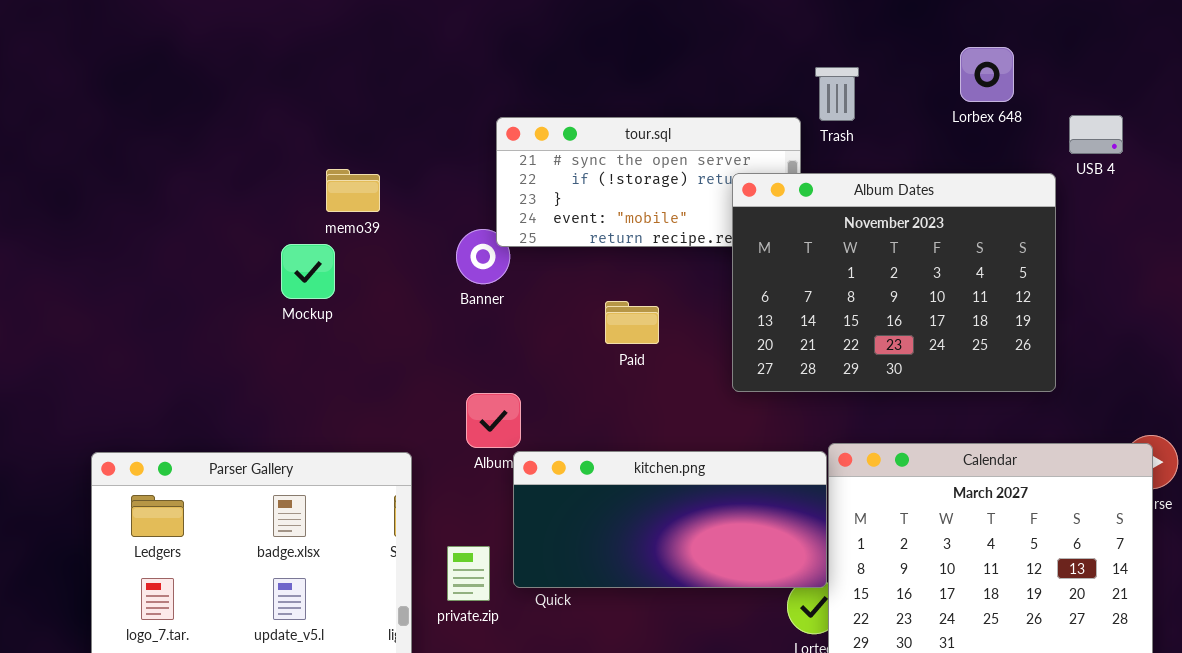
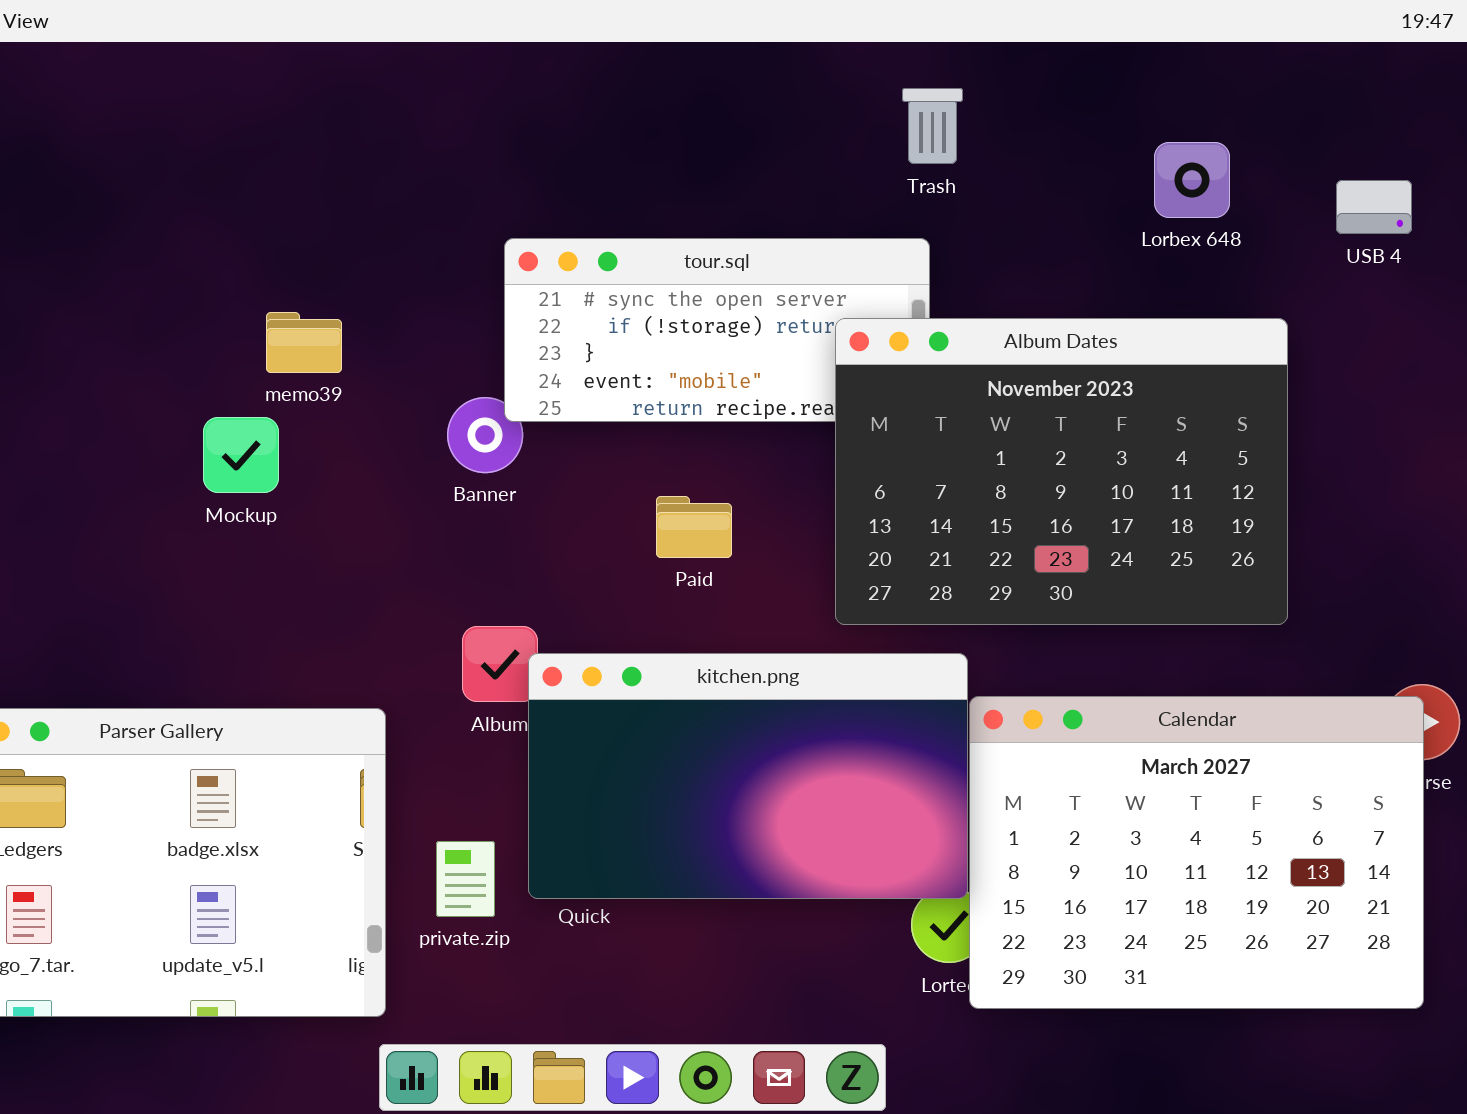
Trash: [815,67,859,121] -> [902,88,963,164], moved
USB 4: [1069,115,1123,154] -> [1336,180,1412,234], moved
kitchen.png: [513,451,827,588] -> [528,653,968,899], resized

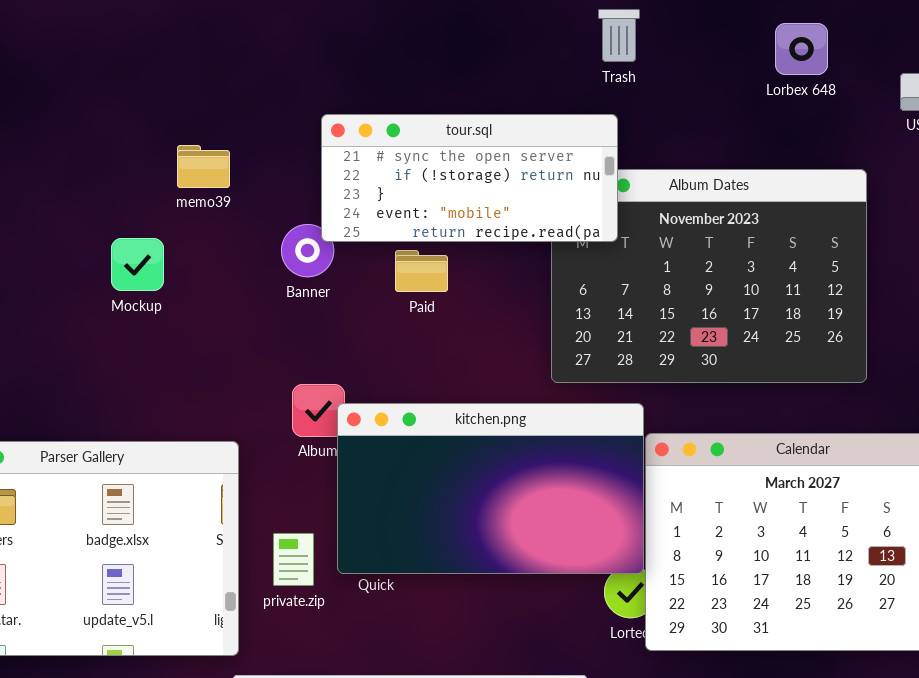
Lorbex 648: [1154,142,1230,218] -> [775,23,828,75], moved
tour.sql: [504,238,930,422] -> [321,114,618,242], raised
memo39: [266,312,342,373] -> [177,145,230,188], moved
Paid: [656,496,732,558] -> [395,250,448,292], moved

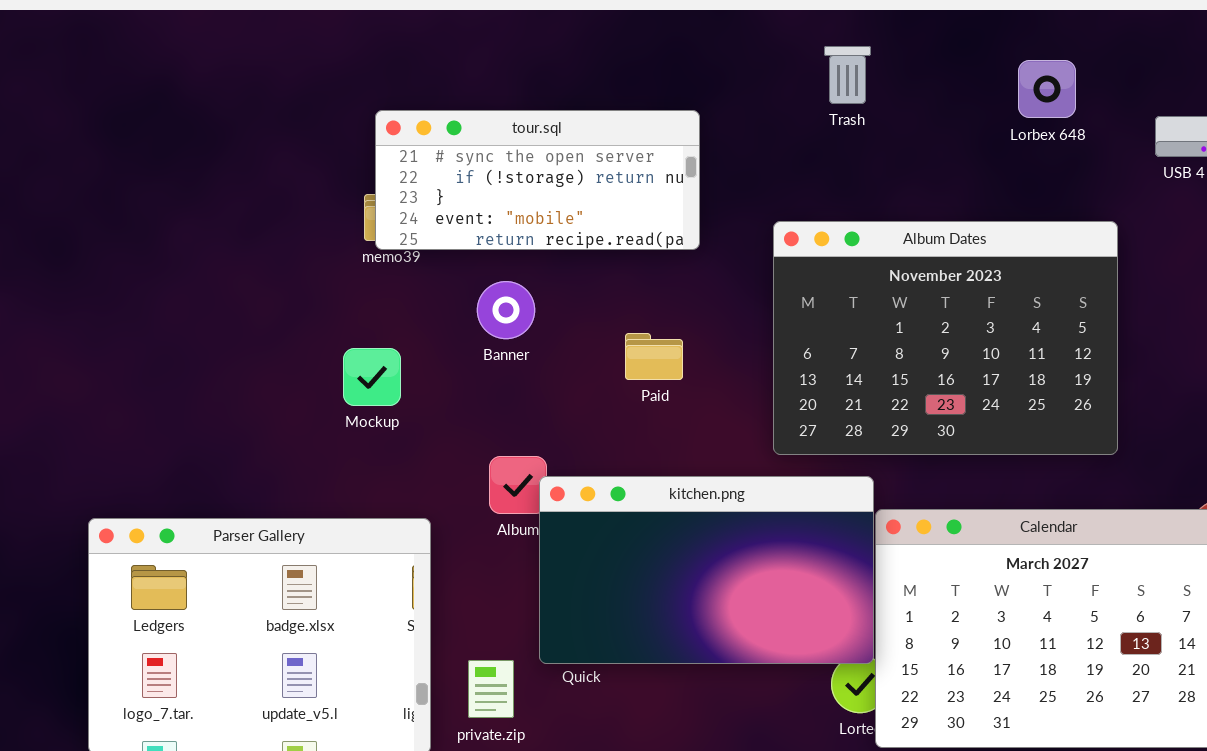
tour.sql: [321,114,618,242] -> [375,110,700,250], moved
Mockup: [111,238,164,291] -> [343,348,401,406], moved
Paid: [395,250,448,292] -> [625,333,683,380], moved
private.zip: [273,533,314,586] -> [468,660,514,718], moved

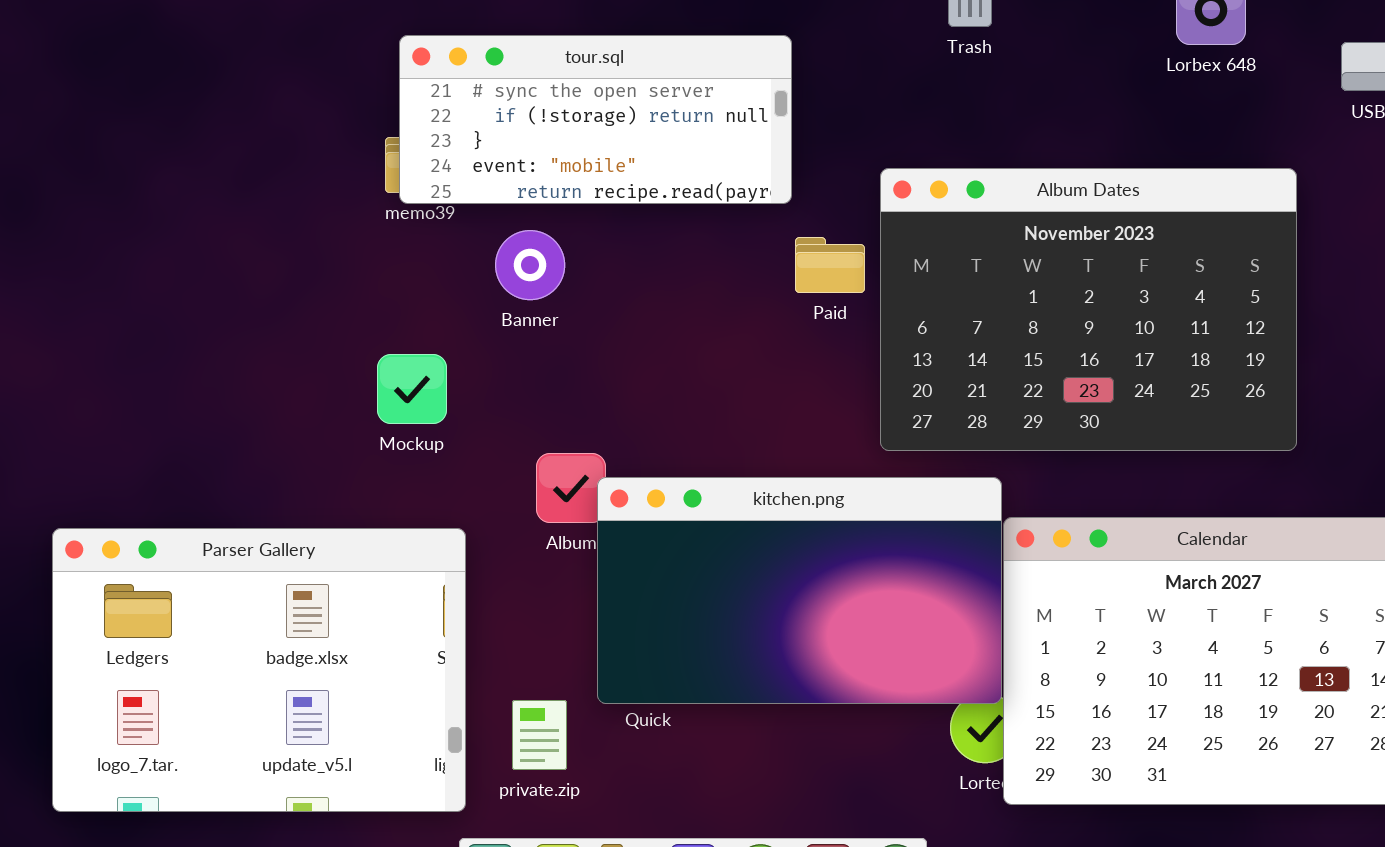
Banner: [477,281,535,339] -> [495,230,565,300], moved
Paid: [625,333,683,380] -> [795,237,865,293], moved
Mockup: [343,348,401,406] -> [377,354,447,424], moved

